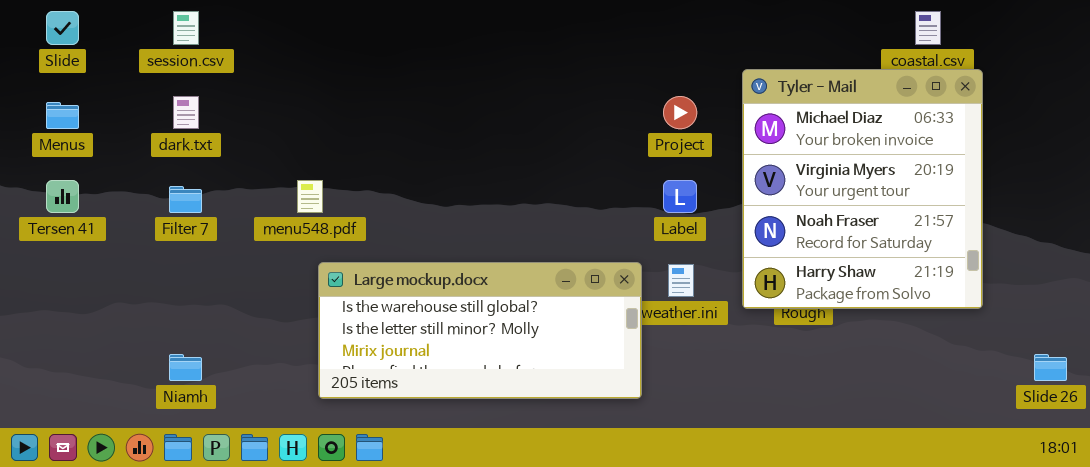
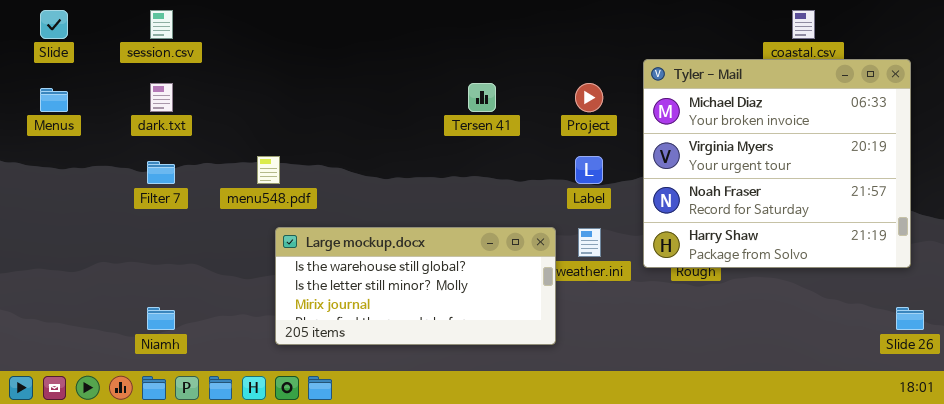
Tyler - Mail: [742,69,983,309] -> [643,59,911,268], resized
Tersen 41: [46,180,79,213] -> [468,83,496,112], moved

